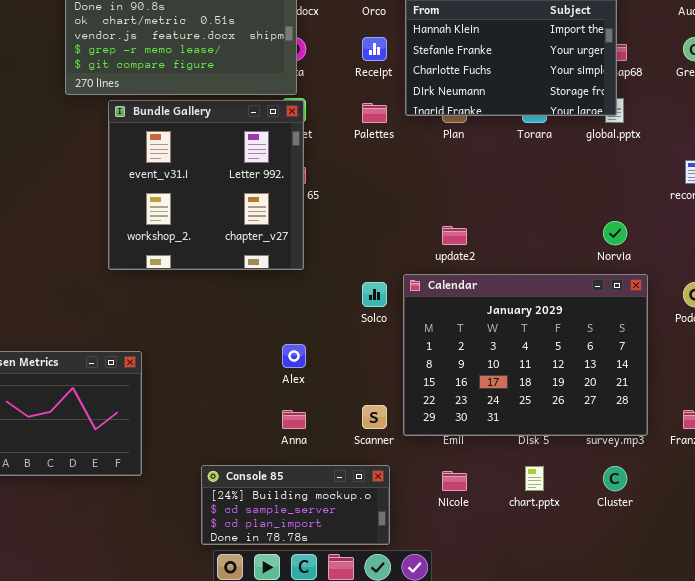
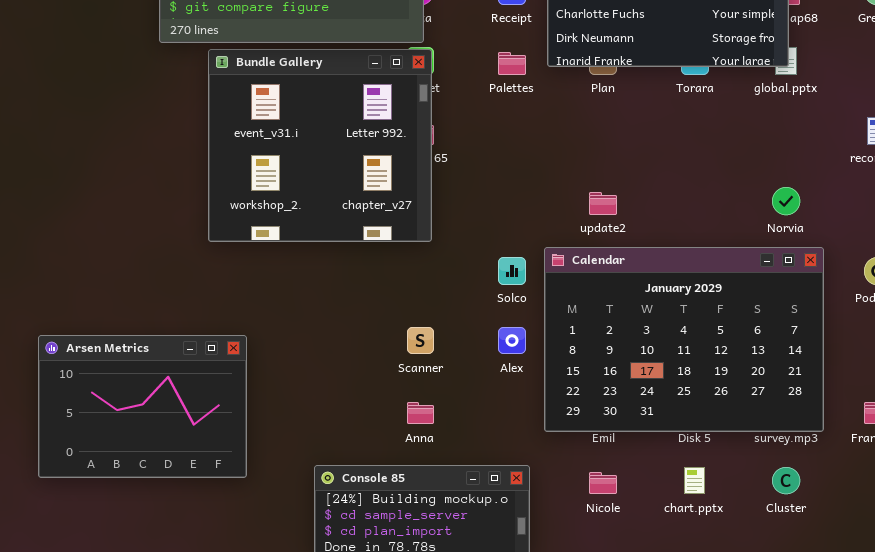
Alex: [282,344,306,368] -> [498,327,526,354], moved
Scanner: [362,405,387,429] -> [407,327,434,354], moved

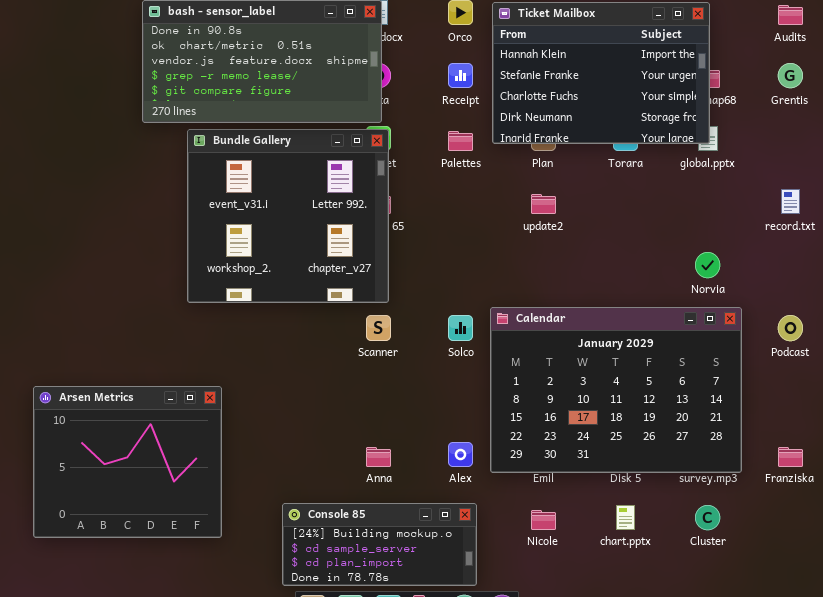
update2: [589,192,617,215] -> [531,194,556,214], moved
Scanner: [407,327,434,354] -> [366,315,391,341], moved
Alex: [498,327,526,354] -> [448,442,473,467], moved
Arsen Metrics: [38,335,247,478] -> [33,386,222,538], resized

